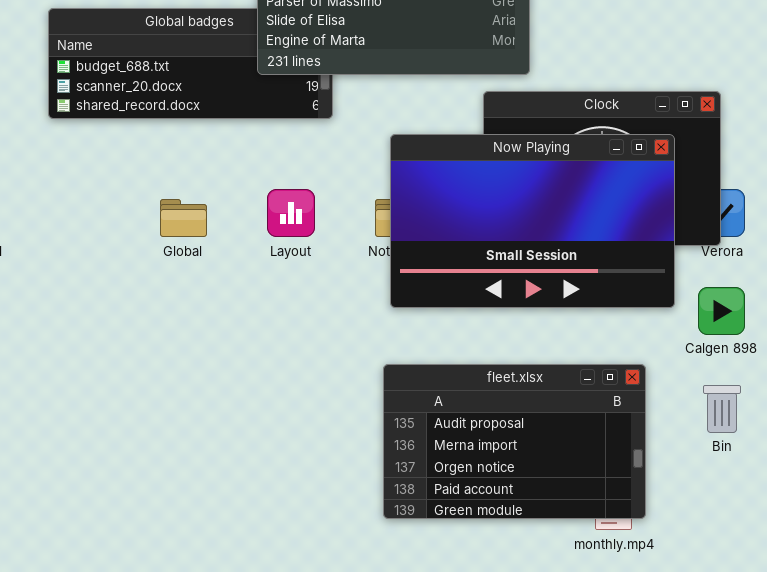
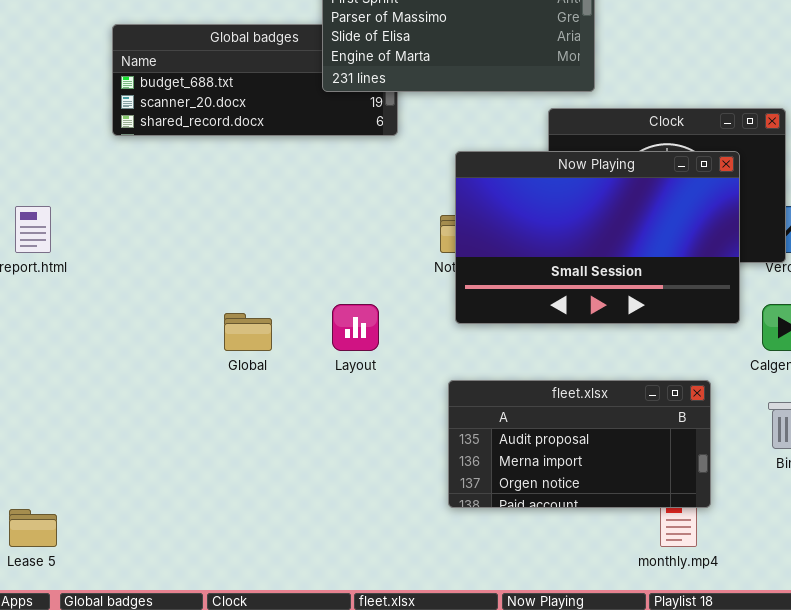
Layout: [267,189,315,237] -> [332,304,379,351], moved
Global: [160,199,207,237] -> [224,313,272,351], moved
fleet.xlsx: [383,364,646,519] -> [448,380,711,508], resized

